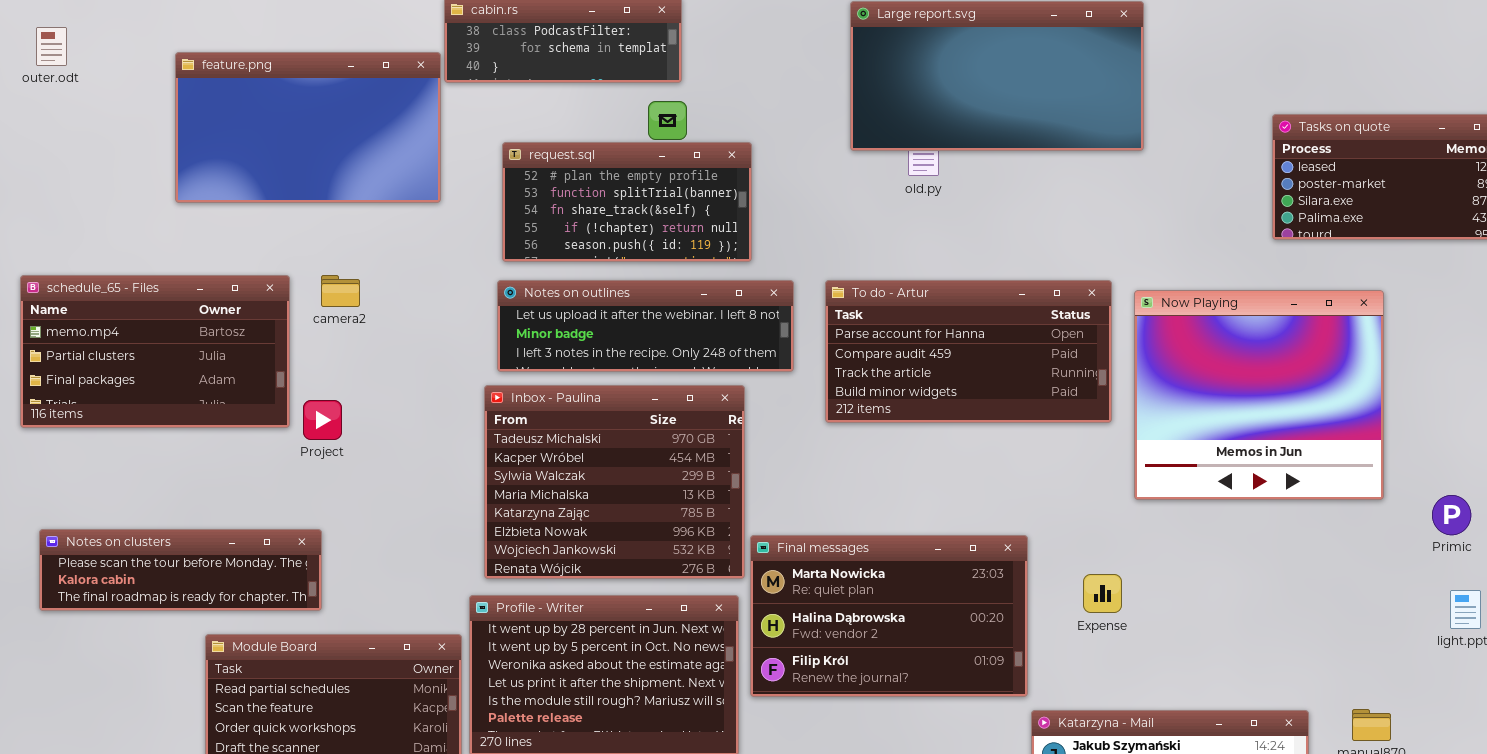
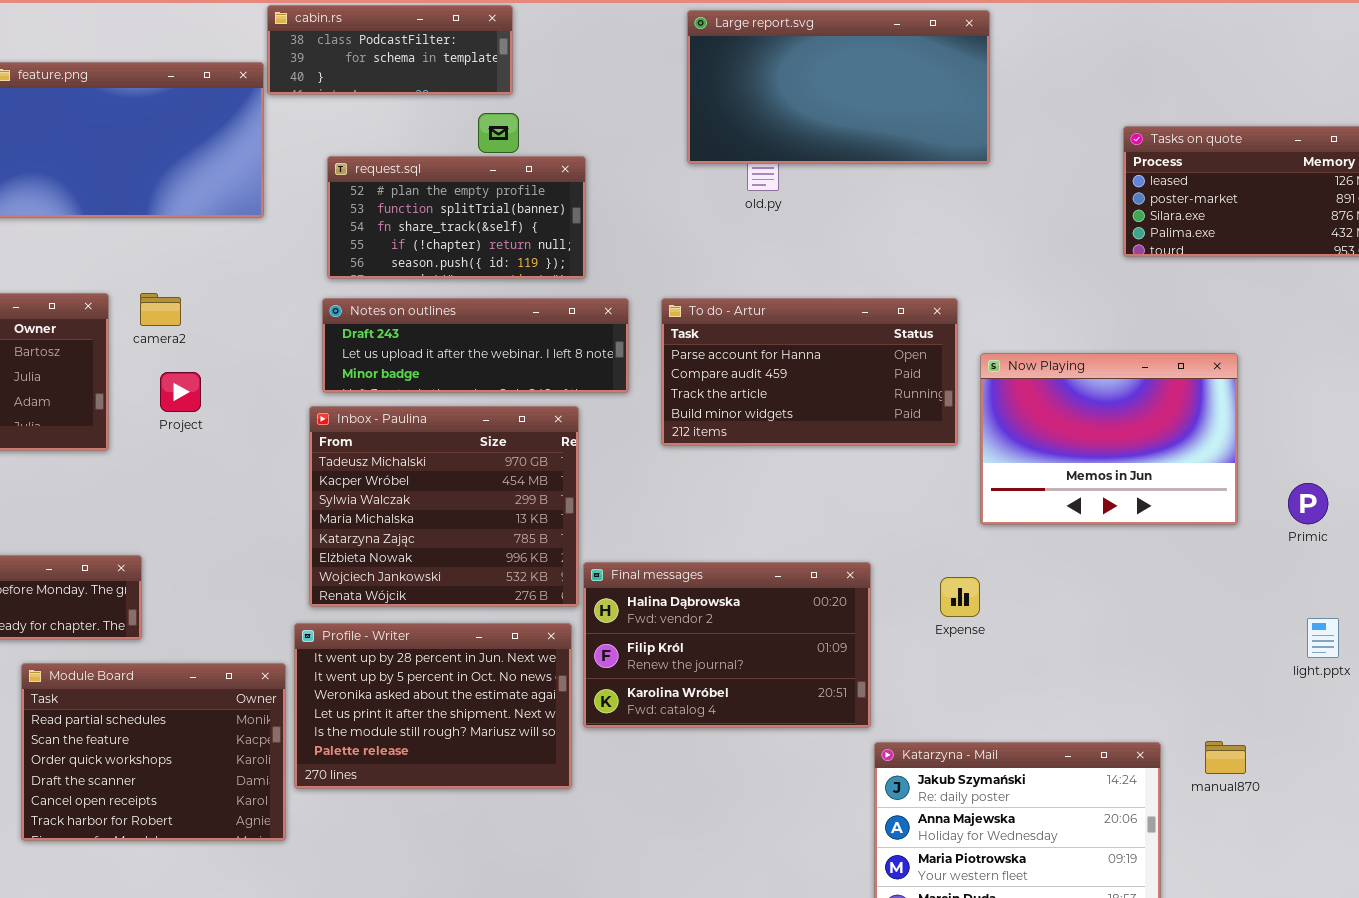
Notes on outlines: [497,280,794,372] -> [322,298,629,393], scrolled up 1 row
Now Playing: [1134,290,1384,500] -> [980,353,1238,525], resized
Project: [303,400,342,440] -> [160,372,201,412], moved
Primic: [1432,495,1471,535] -> [1288,483,1328,524], moved
Final messages: [750,535,1028,697] -> [583,562,871,728], scrolled down 1 row
Expense: [1083,574,1122,613] -> [940,577,980,617], moved

